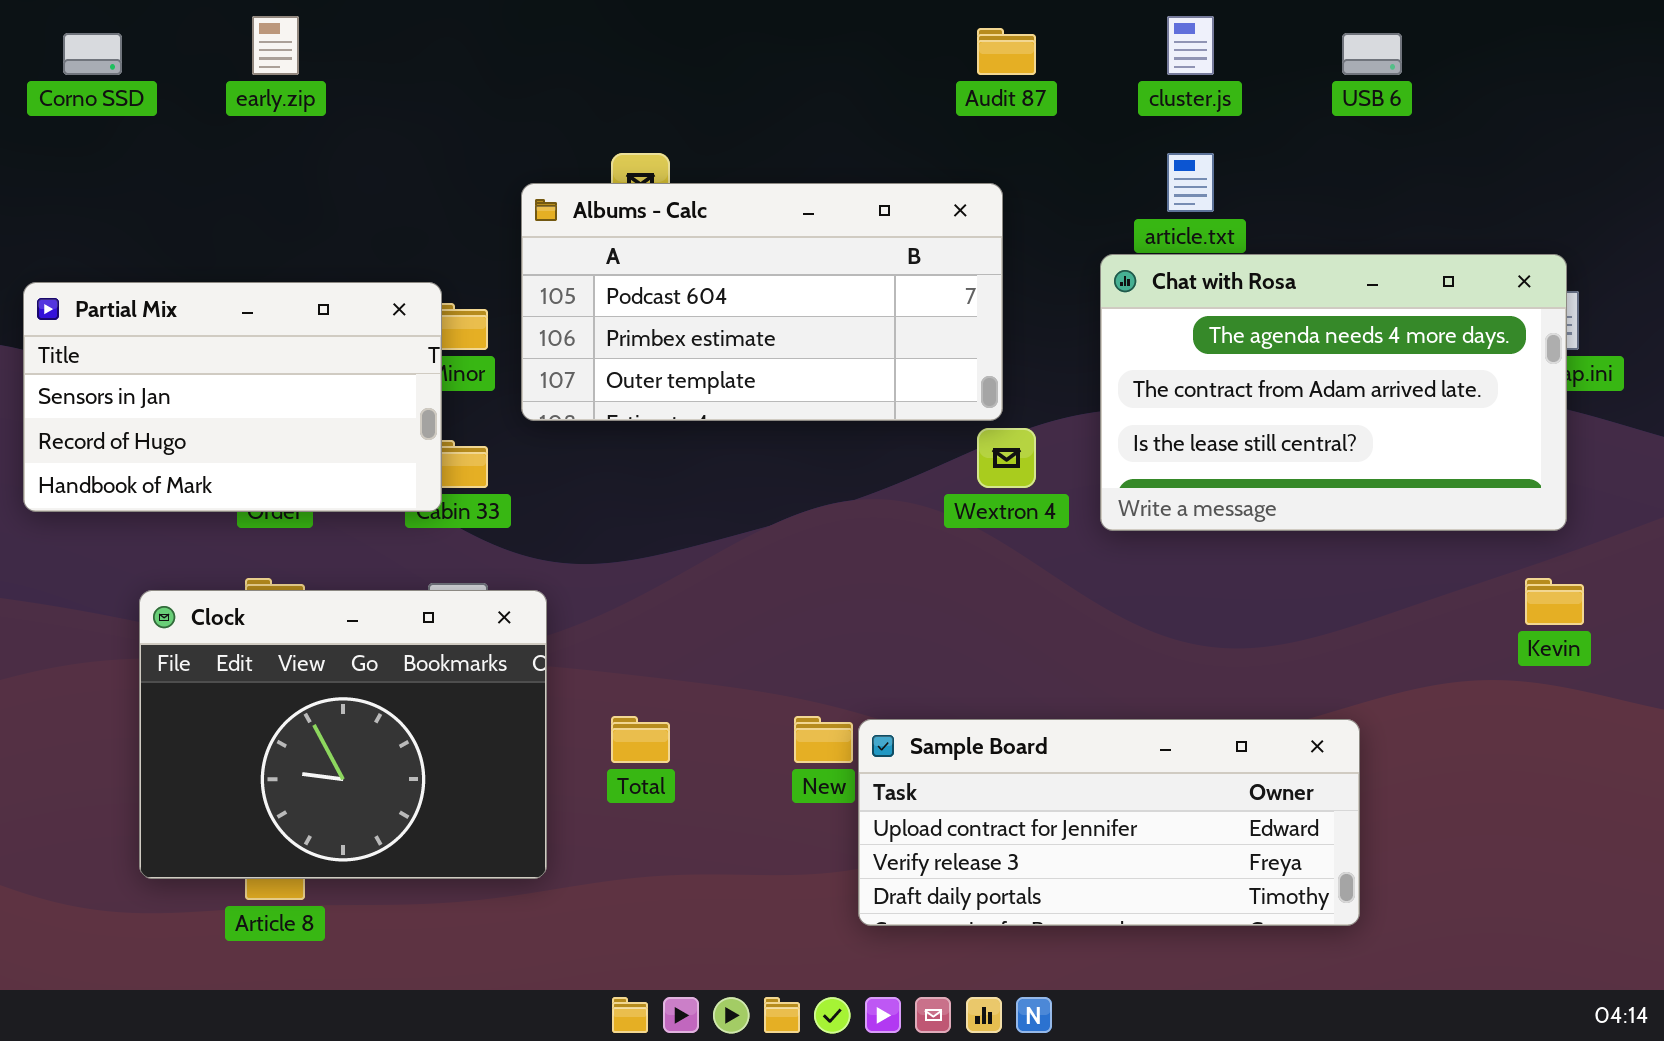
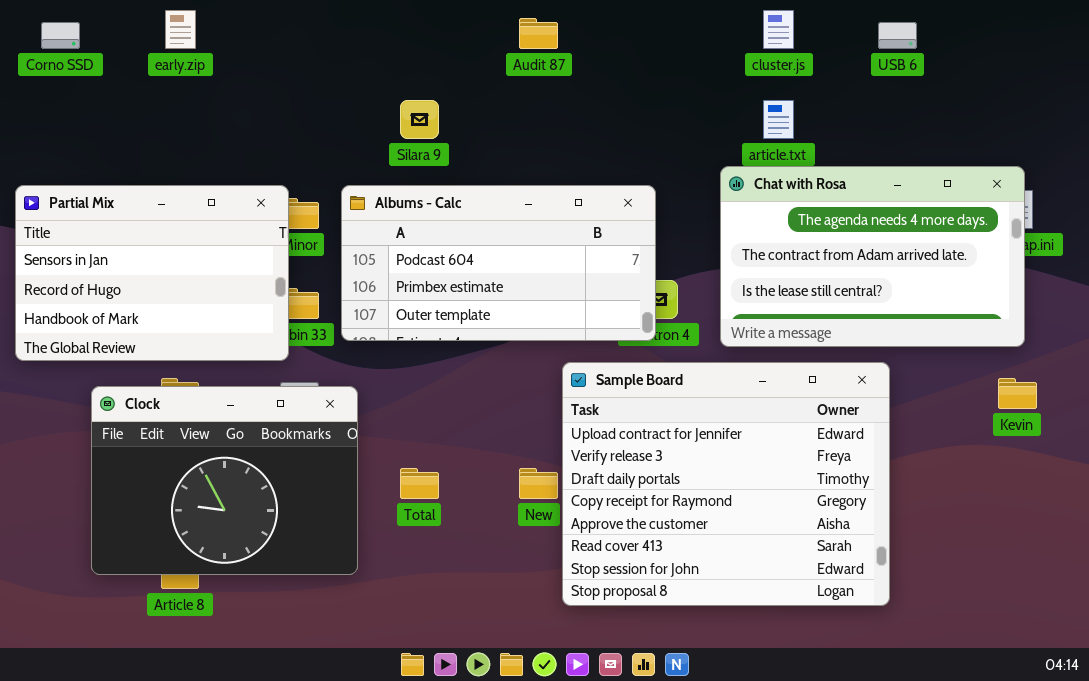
Audit 87: [977,28,1036,75] -> [519,18,558,49], moved
Albums - Calc: [521,183,1003,421] -> [341,185,656,341], moved
Partial Mix: [23,282,442,512] -> [15,185,289,361], resized
Sample Board: [858,719,1360,926] -> [562,362,890,606], resized

